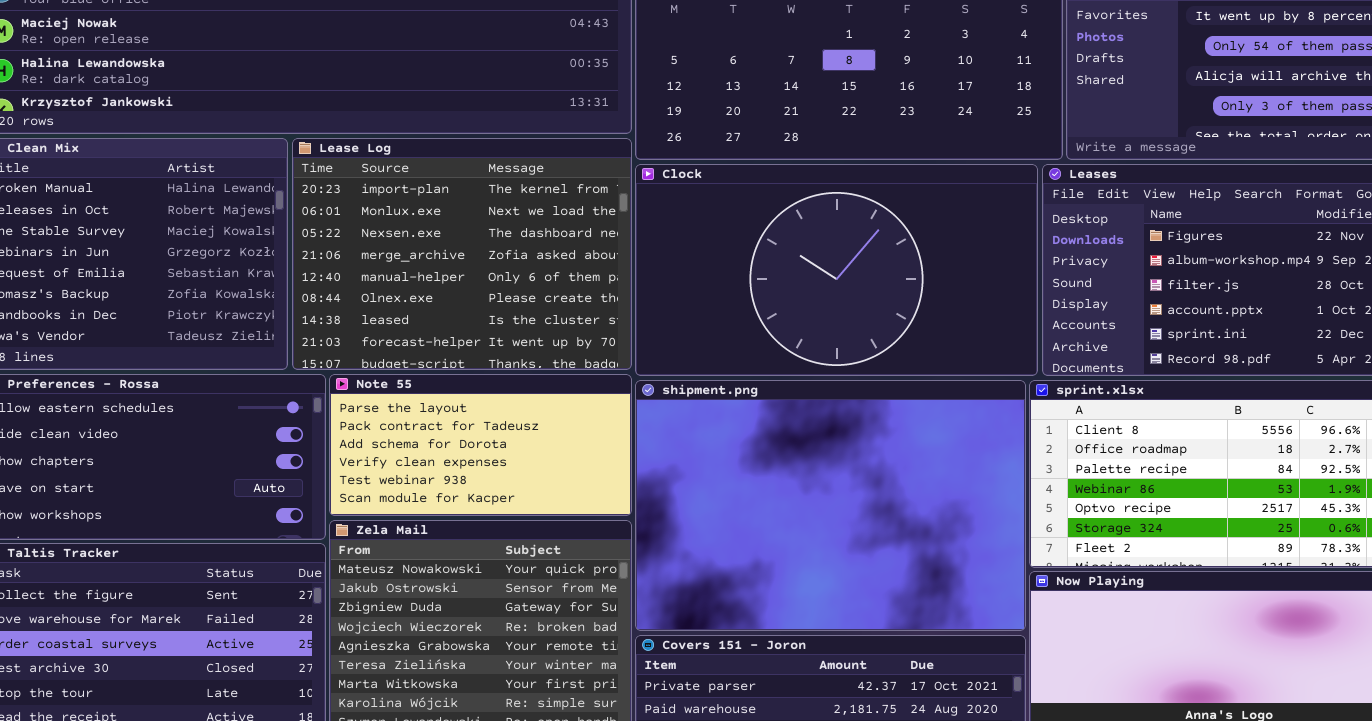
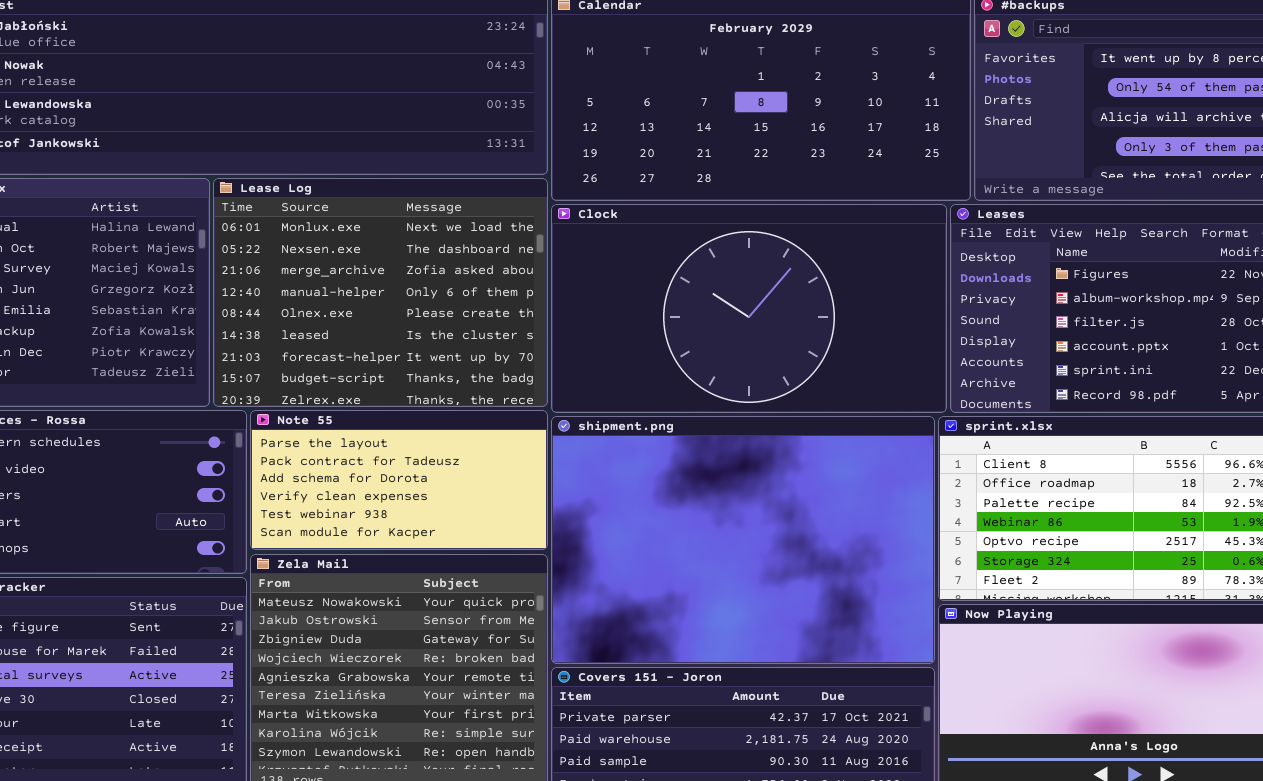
Lease Log: [292,138,632,370] -> [213,178,548,407], scrolled down 1 row

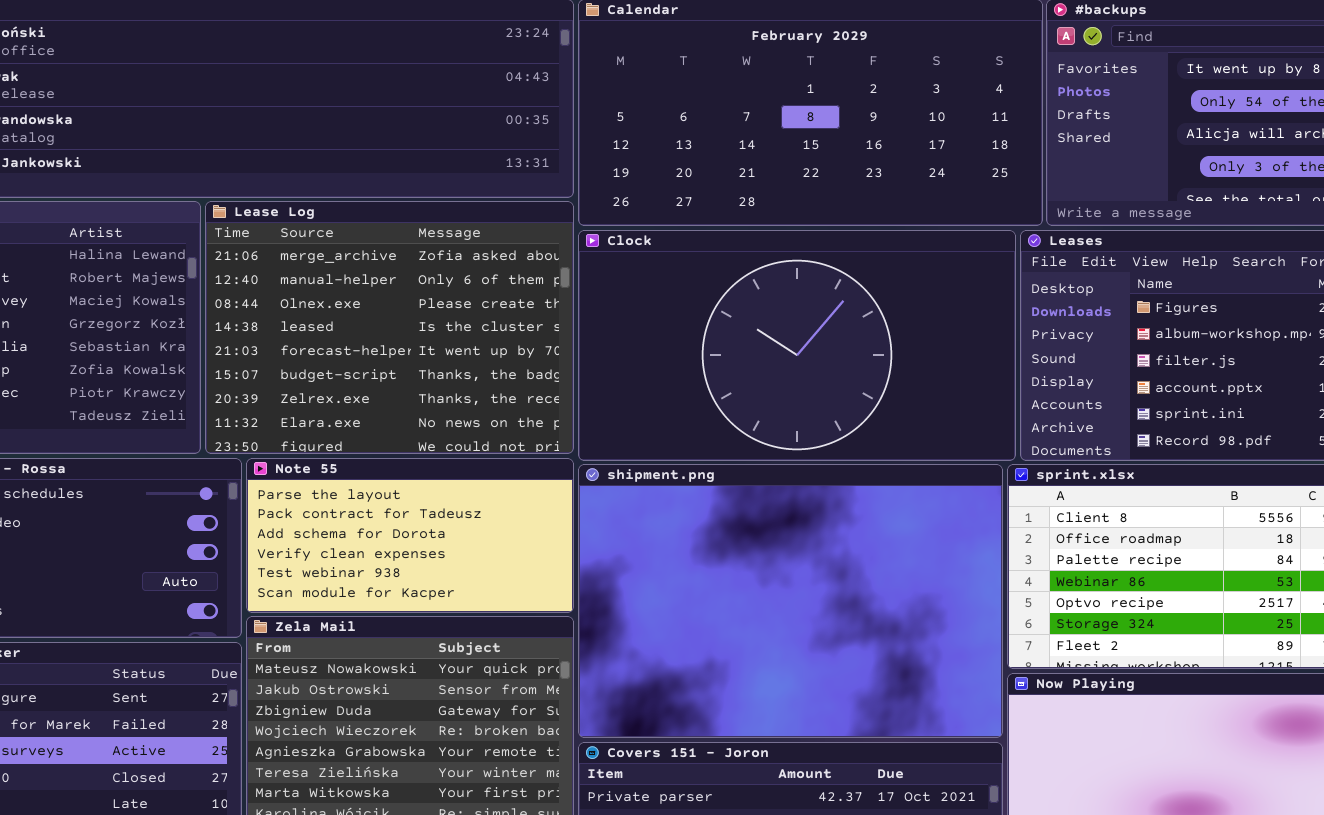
Lease Log: [213,178,548,407] -> [205,201,574,454], scrolled down 2 rows

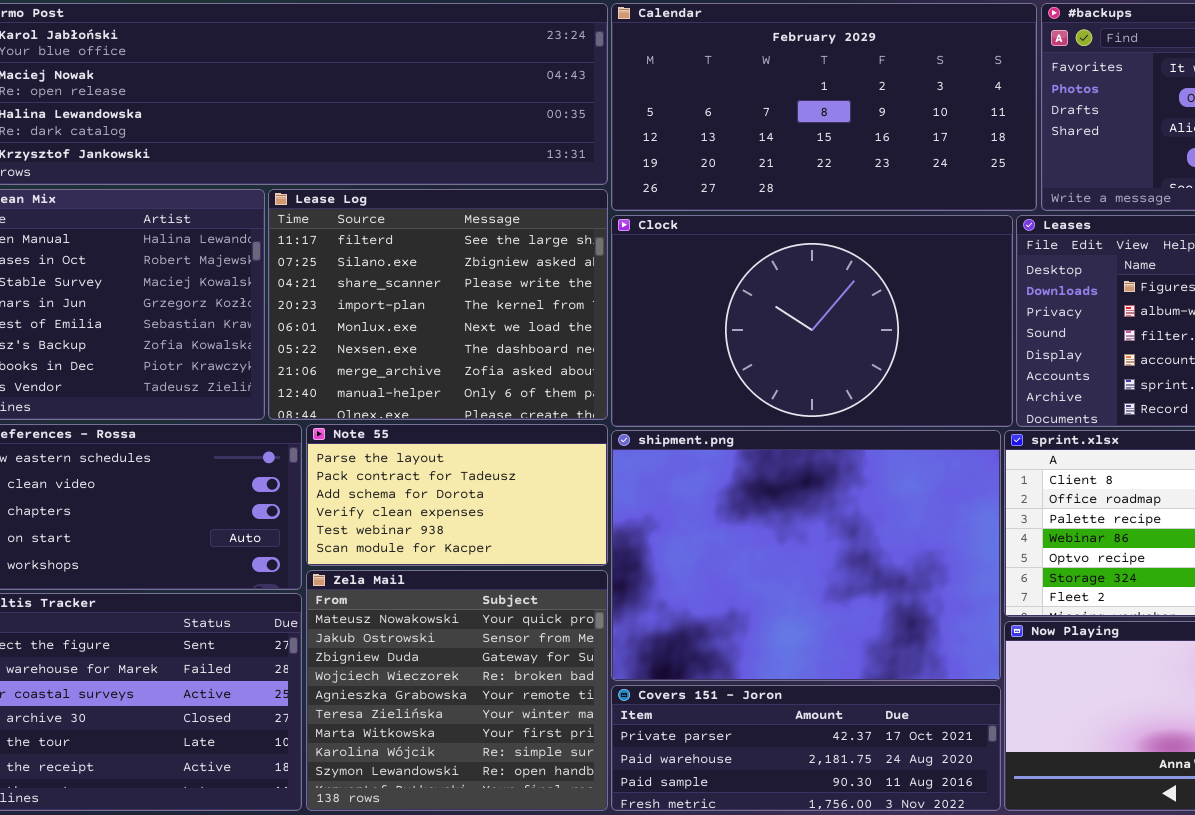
Lease Log: [205,201,574,454] -> [268,189,608,420], scrolled up 6 rows

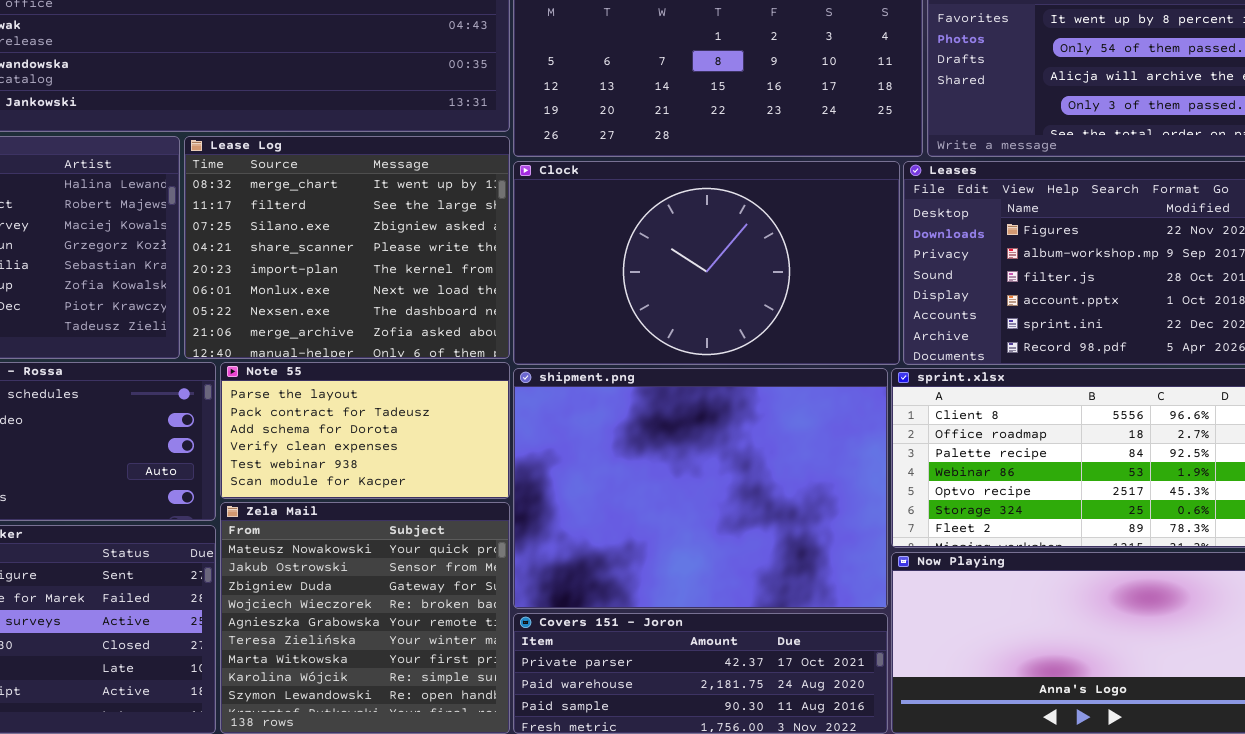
Lease Log: [268,189,608,420] -> [184,136,510,359], scrolled up 1 row

